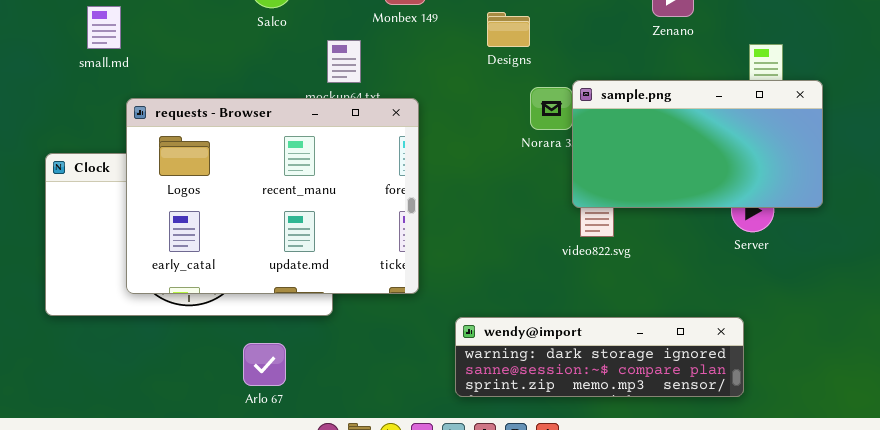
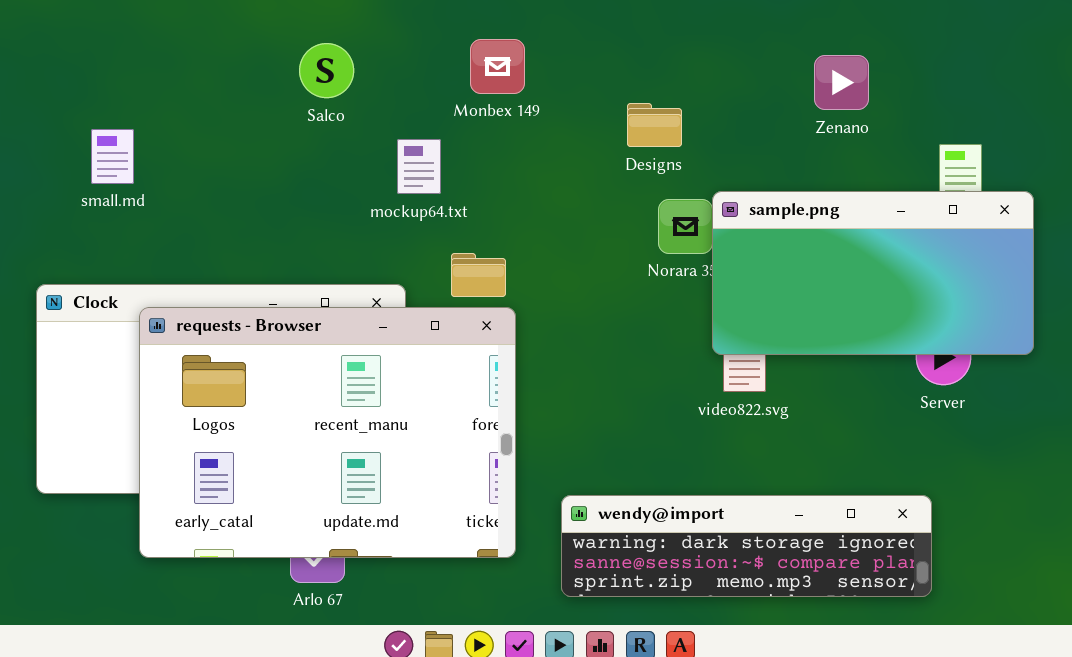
small.md: [87,6,121,49] -> [91,129,134,184], moved
Designs: [487,12,530,47] -> [627,103,682,147], moved
requests - Browser: [126,98,419,294] -> [139,307,516,558], moved

